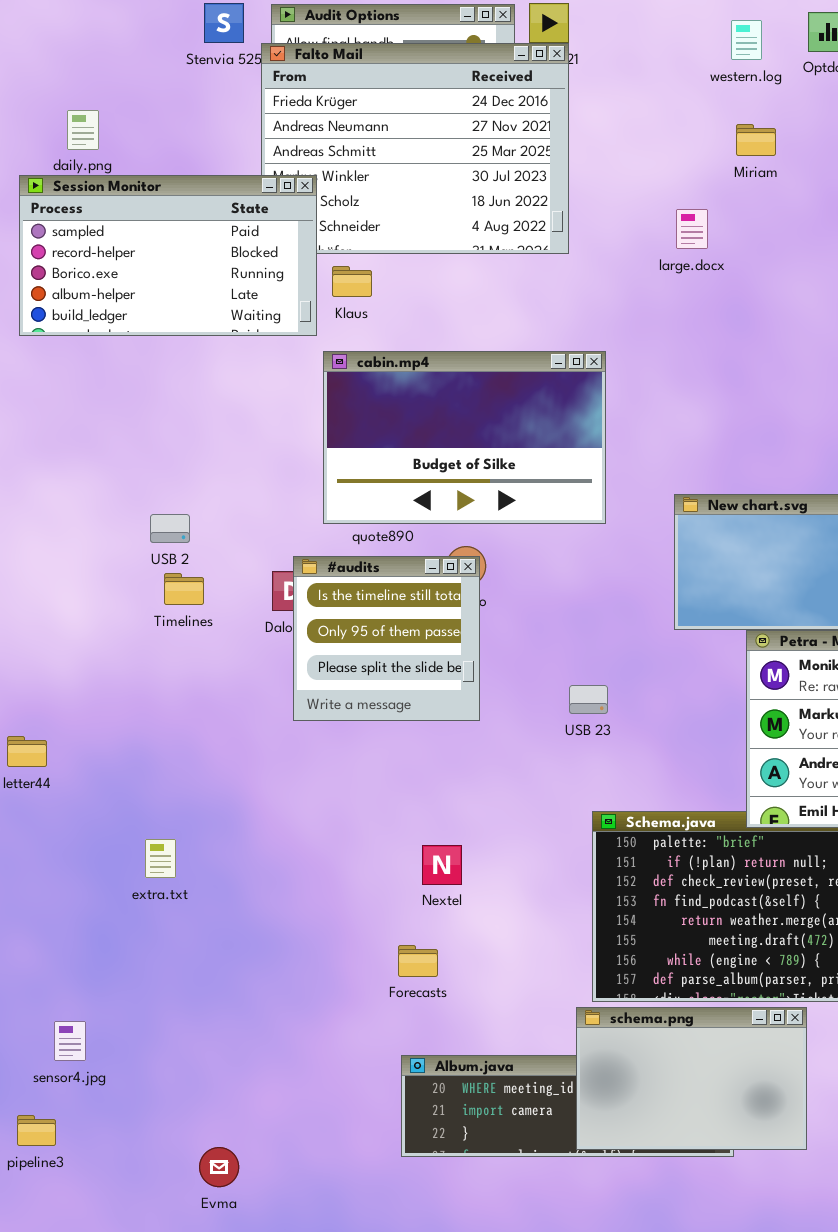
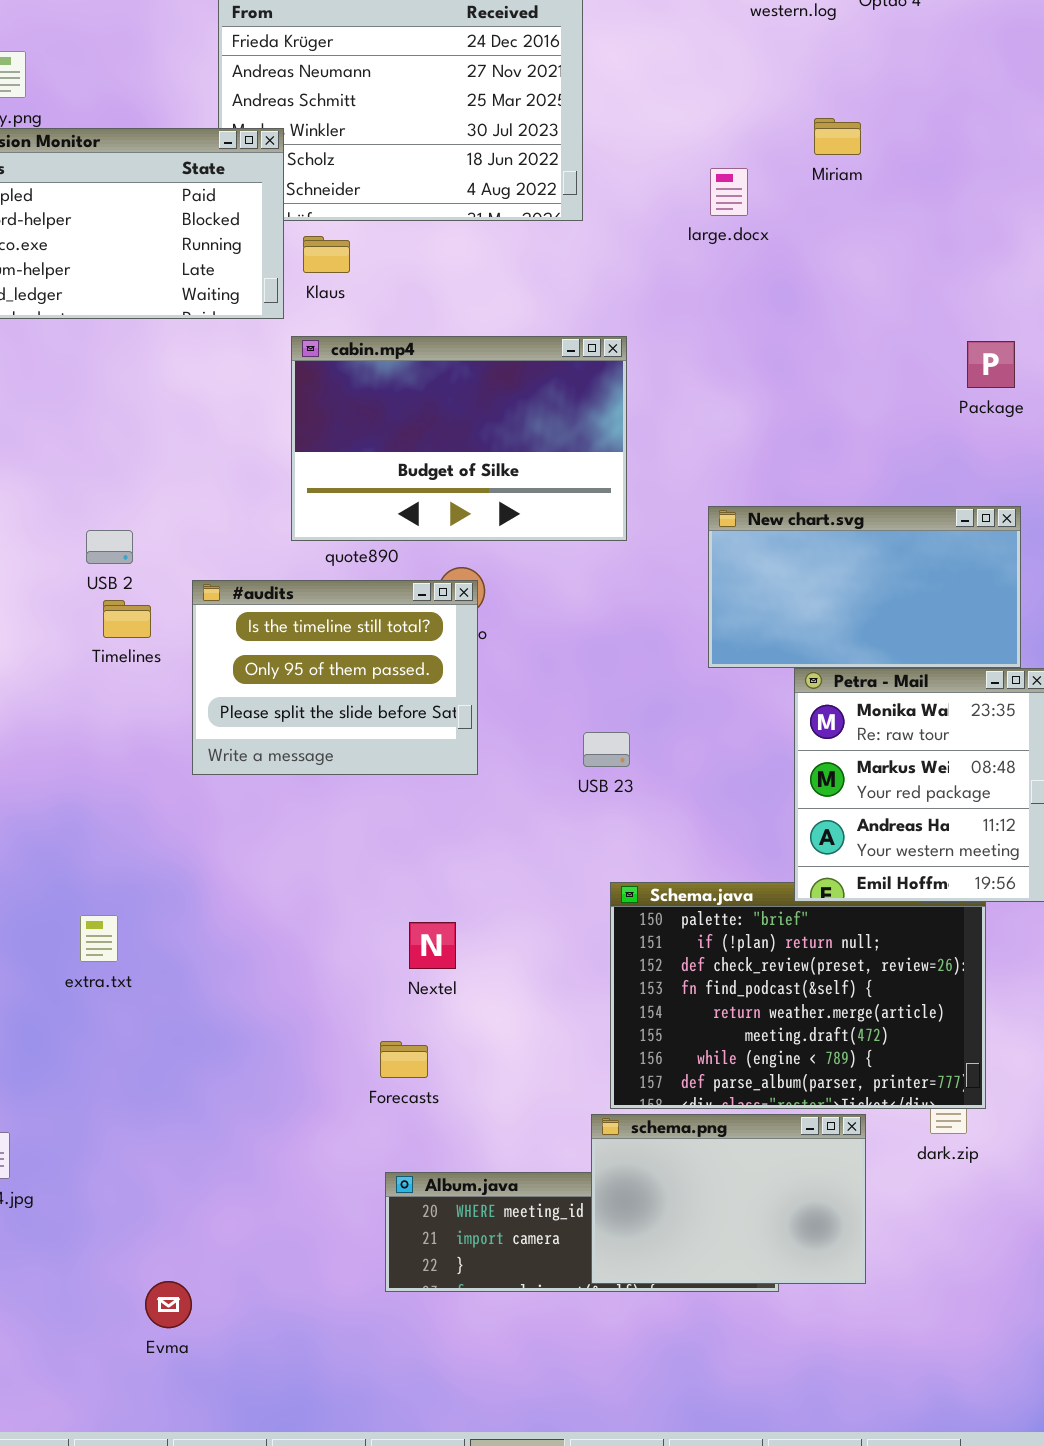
Miriam: [736,124,776,156] -> [814,118,861,155], moved
#audits: [293,556,480,721] -> [192,580,478,775], resized

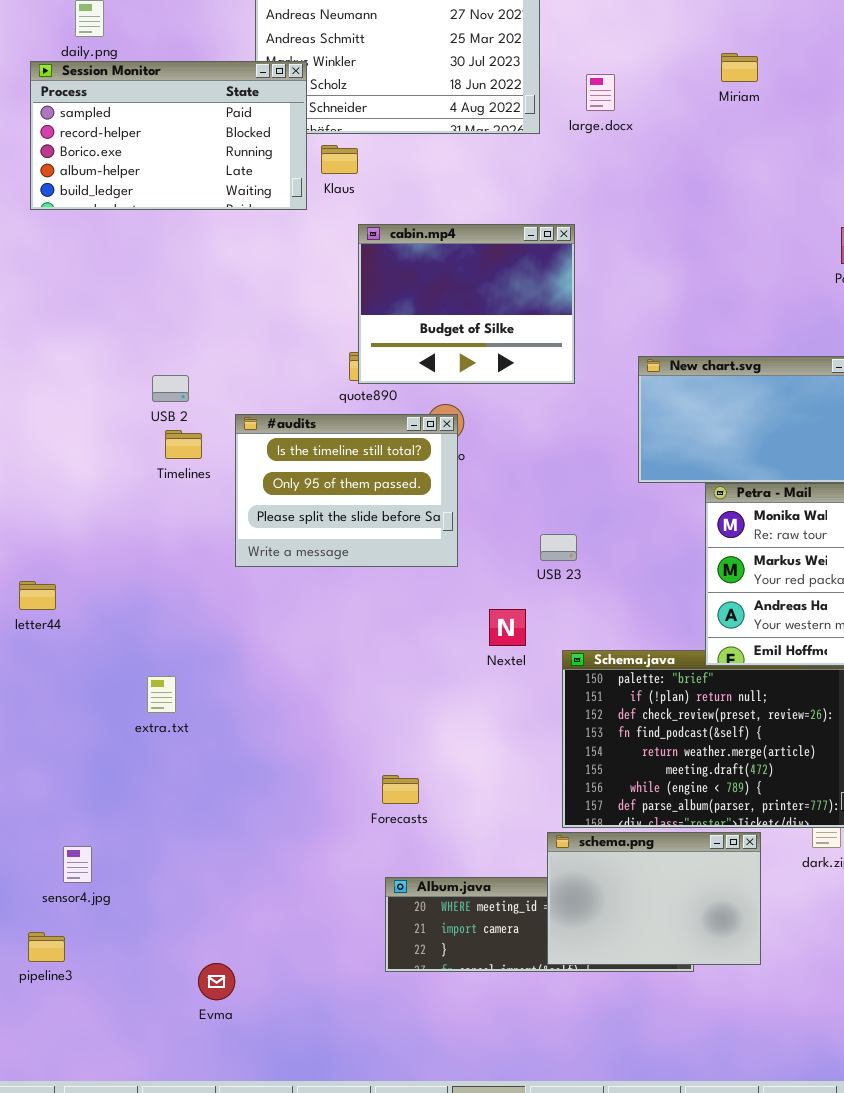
large.docx: [710,168,748,216] -> [586,74,615,111], moved
cabin.mp4: [291,336,627,541] -> [358,224,575,384], resized
Nextel: [409,922,456,969] -> [489,609,526,646], moved

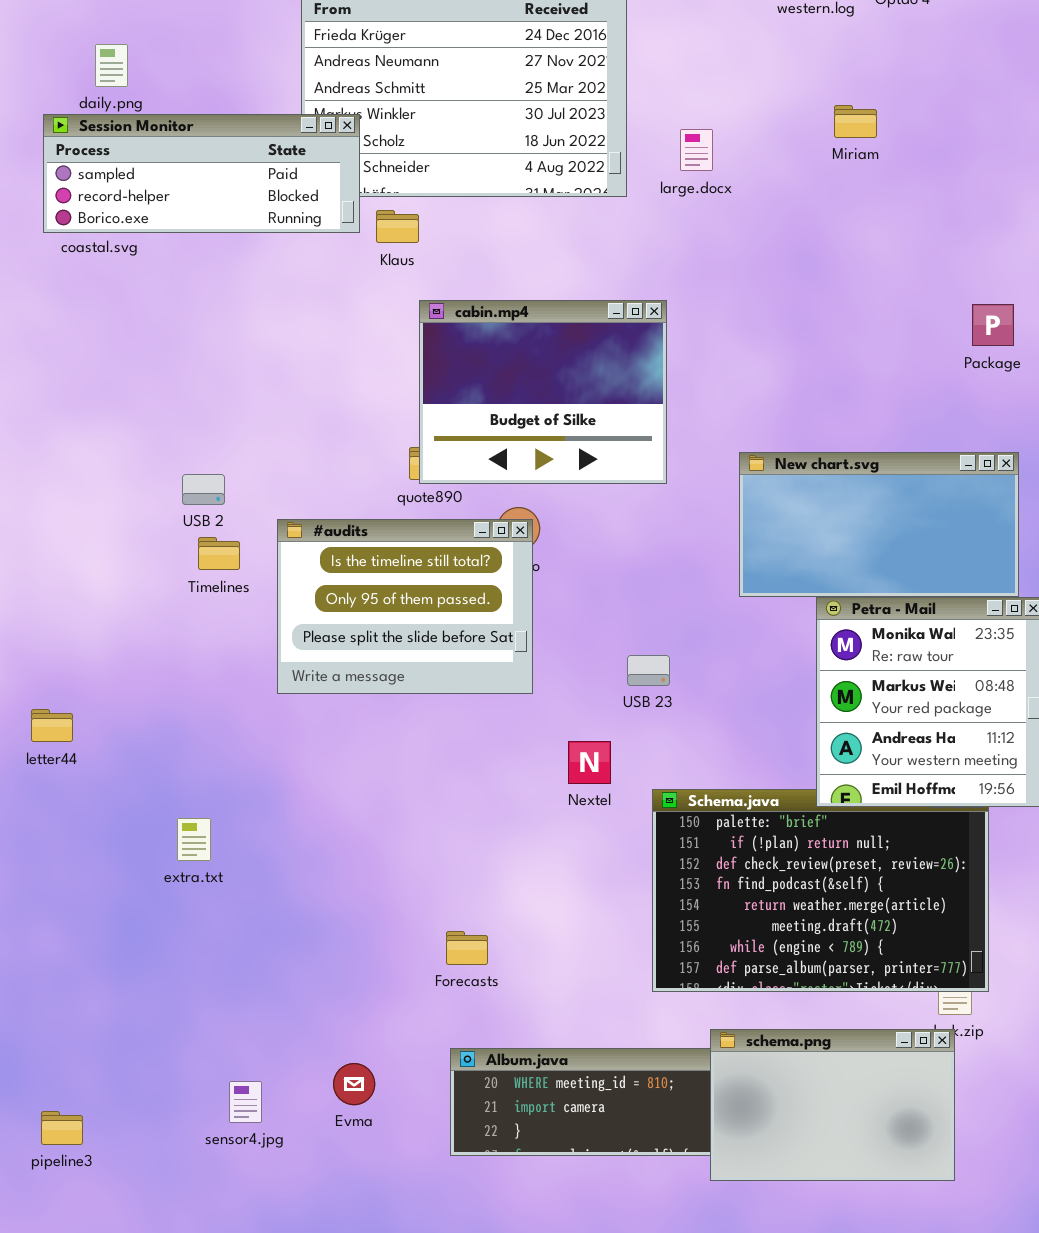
Session Monitor: [30,61,307,210] -> [43,114,360,233], resized
schema.png: [547,832,761,965] -> [710,1029,955,1181], moved
sensor4.jpg: [63,846,92,883] -> [229,1081,262,1123], moved
Evma: [198,963,235,1000] -> [333,1063,375,1105], moved

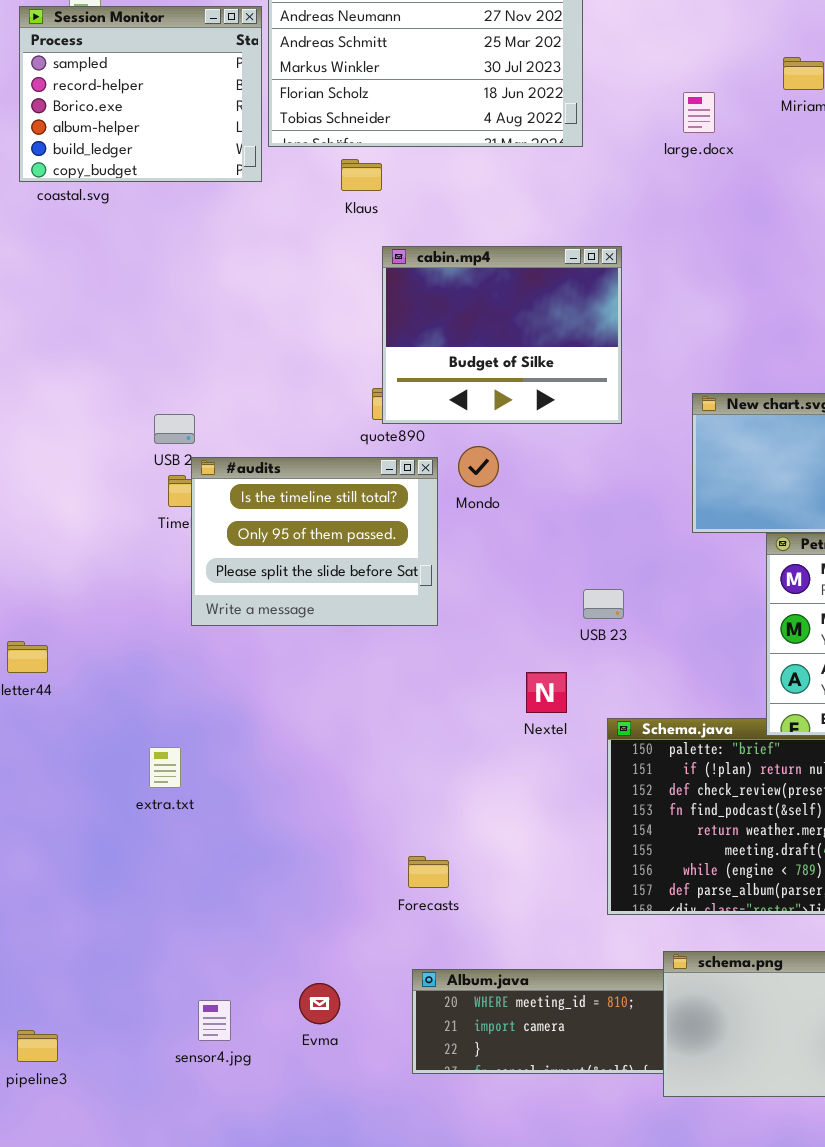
Session Monitor: [43,114,360,233] -> [19,6,262,182], resized
large.docx: [680,129,713,171] -> [683,92,715,133], moved
#audits: [277,519,533,694] -> [191,457,438,626], moved

